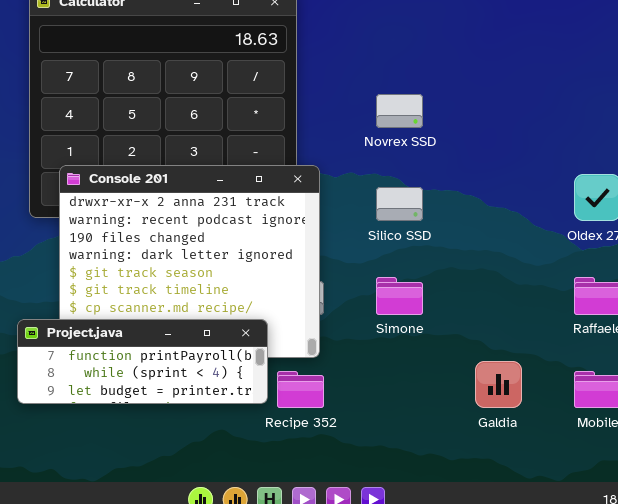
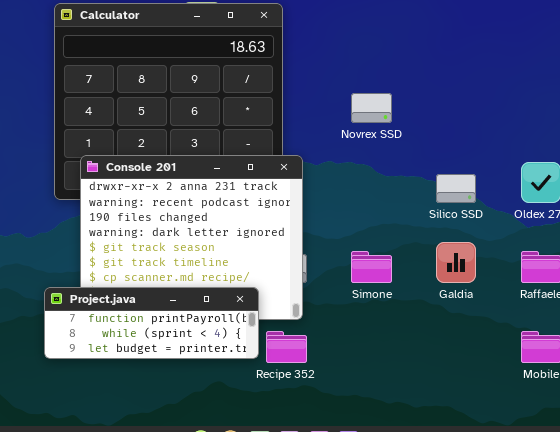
Silico SSD: [376,187,423,221] -> [436,174,476,203], moved
Galdia: [475,361,522,408] -> [436,242,476,283], moved

